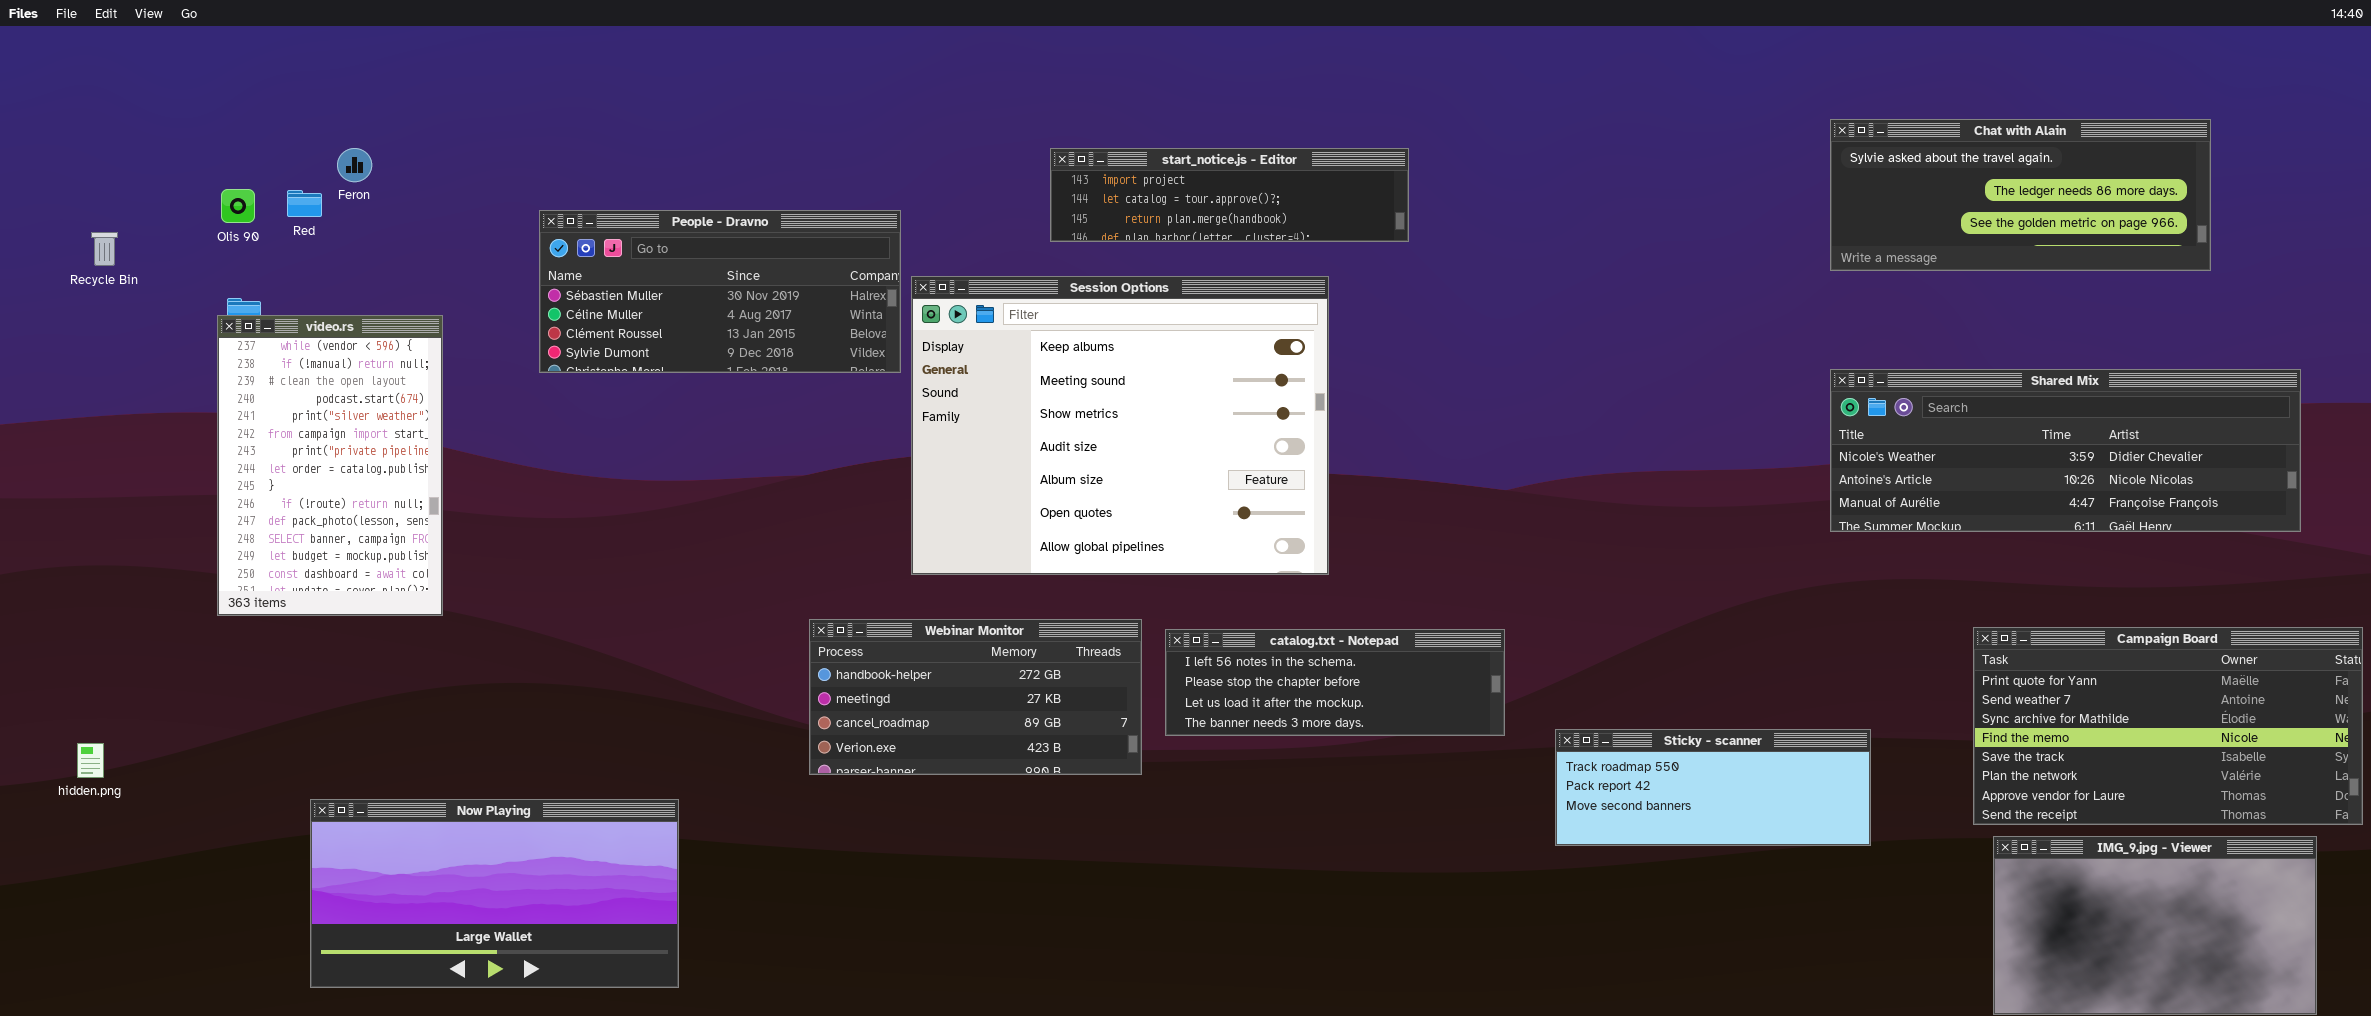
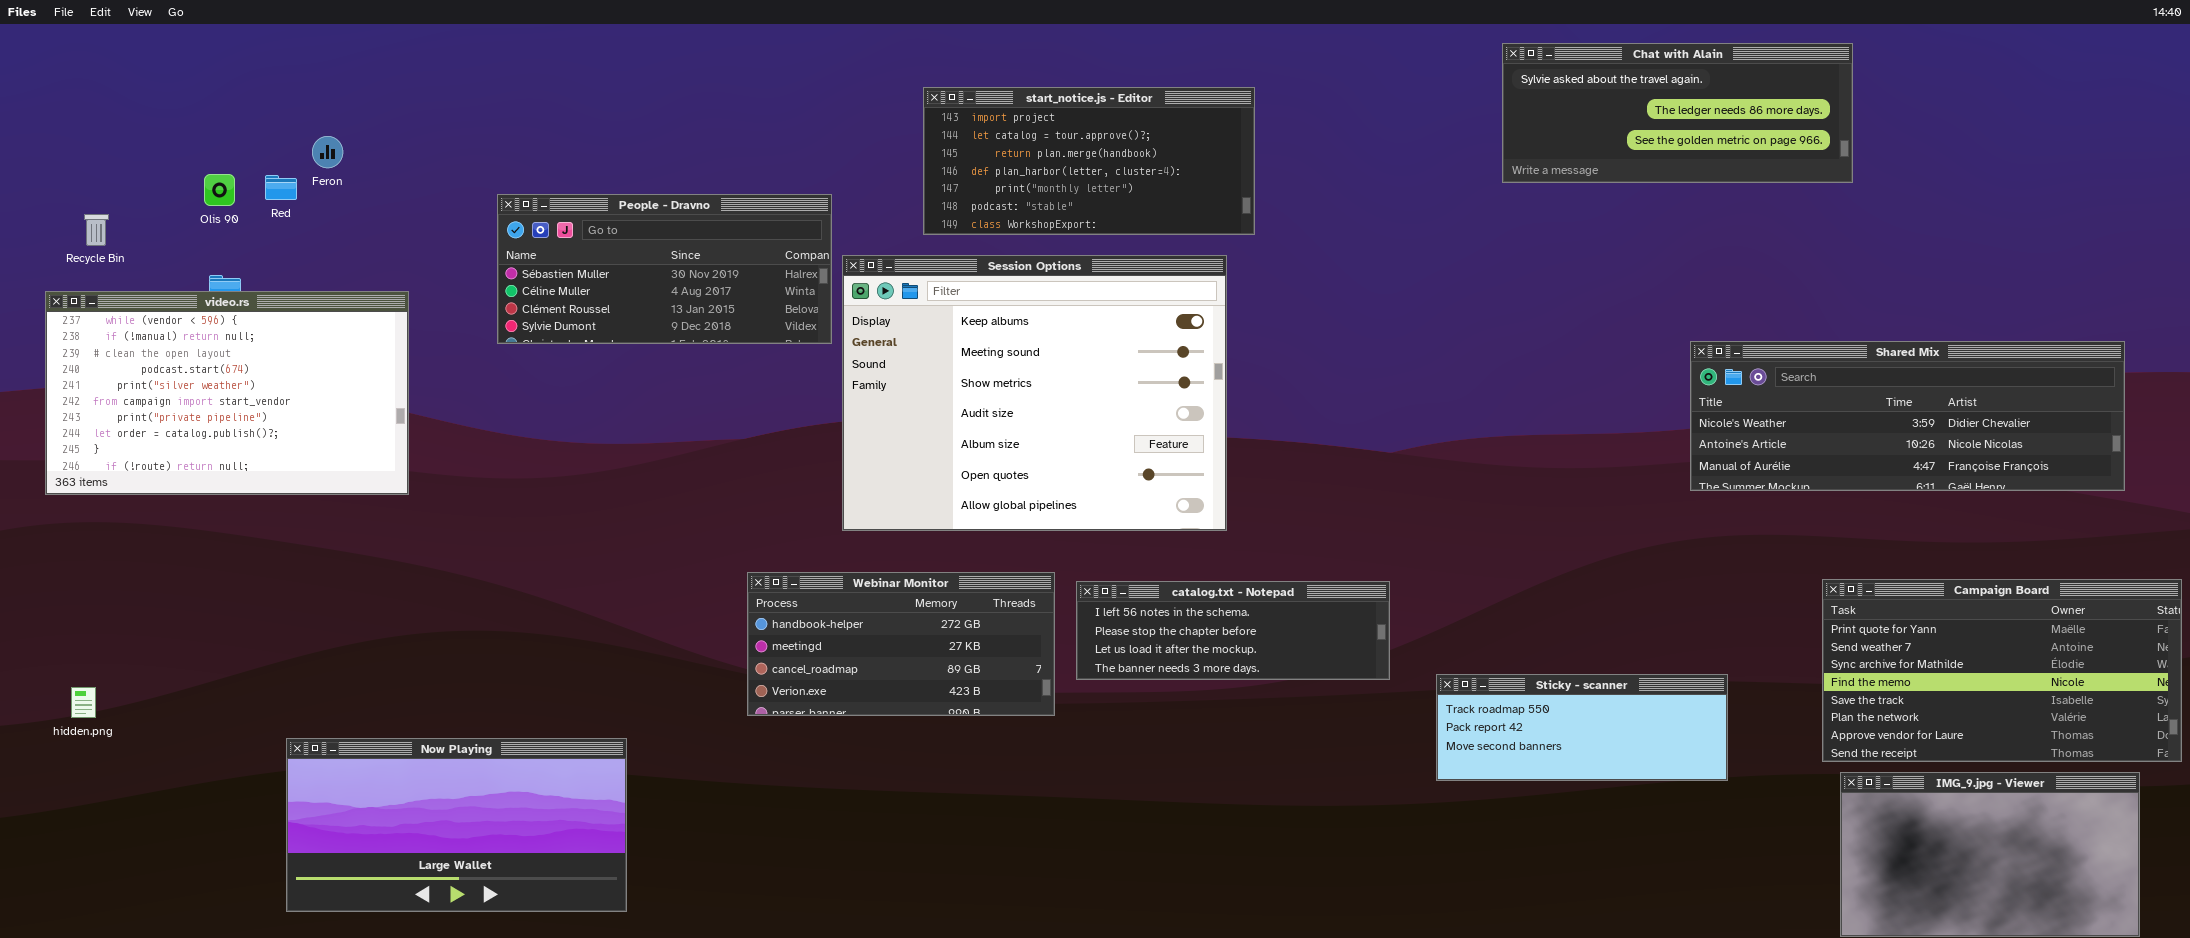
Chat with Alain: [1830,119,2211,271] -> [1502,43,1853,183], moved
start_notice.js - Editor: [1050,148,1409,242] -> [923,87,1255,235], moved, resized
video.rs: [217,315,443,616] -> [45,291,409,495], resized

